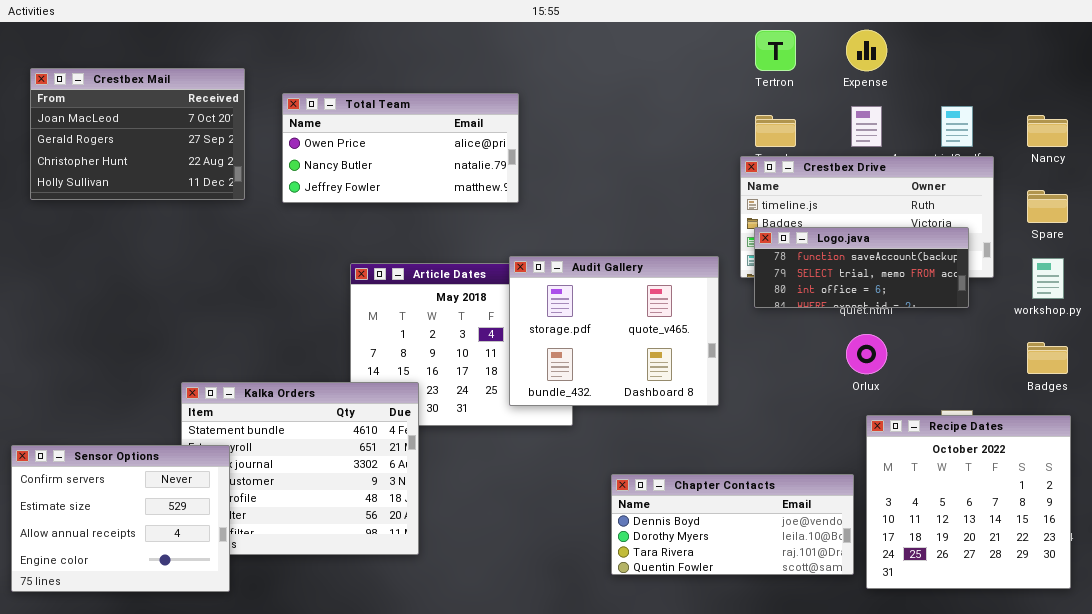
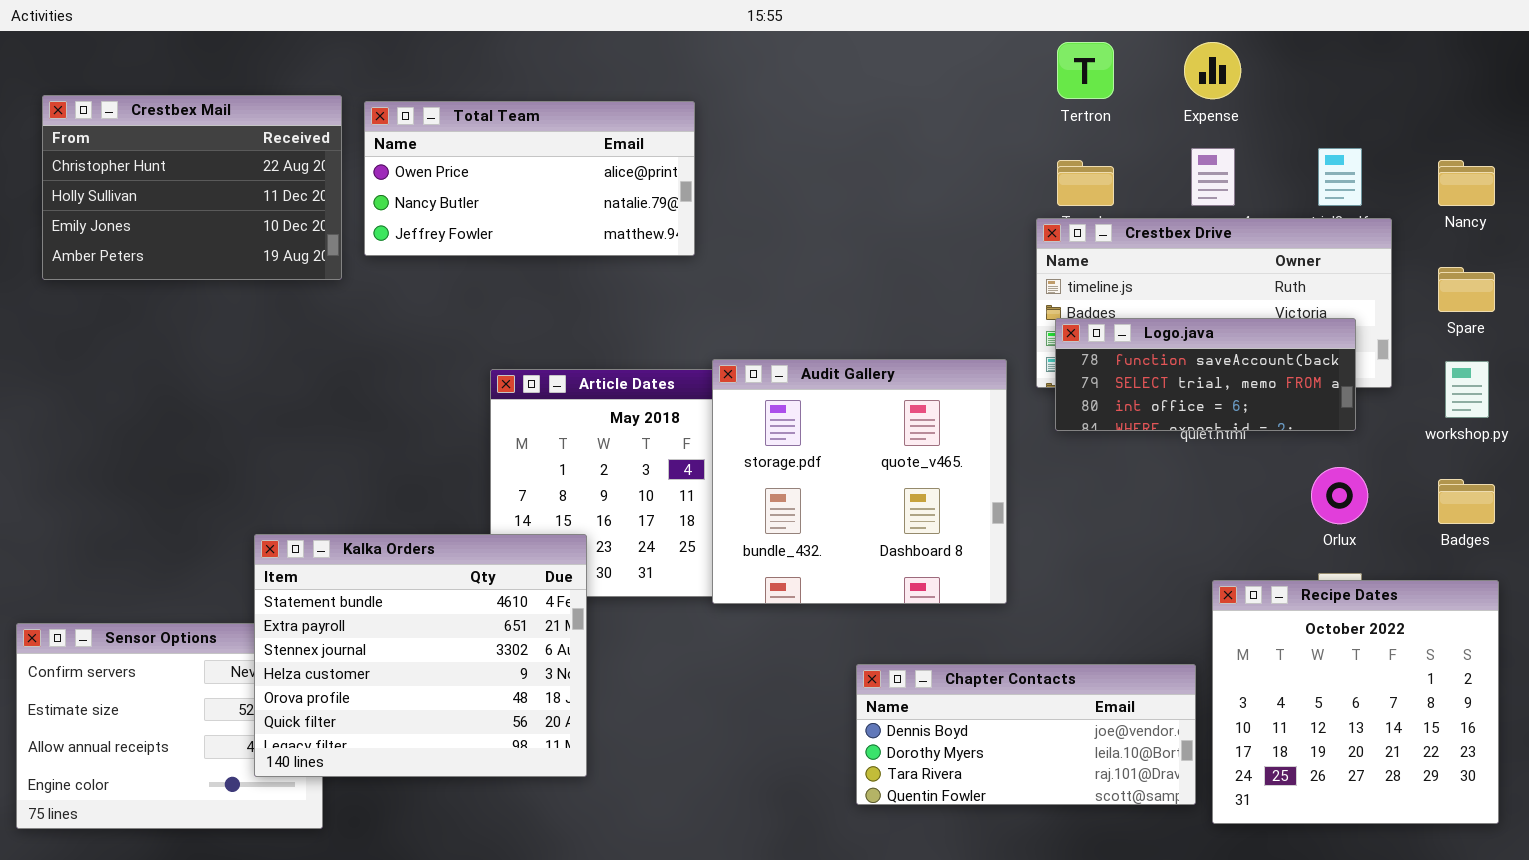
Crestbex Mail: [30,68,245,200] -> [42,95,342,280], scrolled down 2 rows
Total Team: [282,93,519,203] -> [364,101,695,256], moved
Audit Gallery: [509,256,719,406] -> [712,359,1007,604], resized
Orlux: [846,334,887,374] -> [1311,467,1368,524], moved
Kalka Orders: [181,382,419,555] -> [254,534,587,777], raised

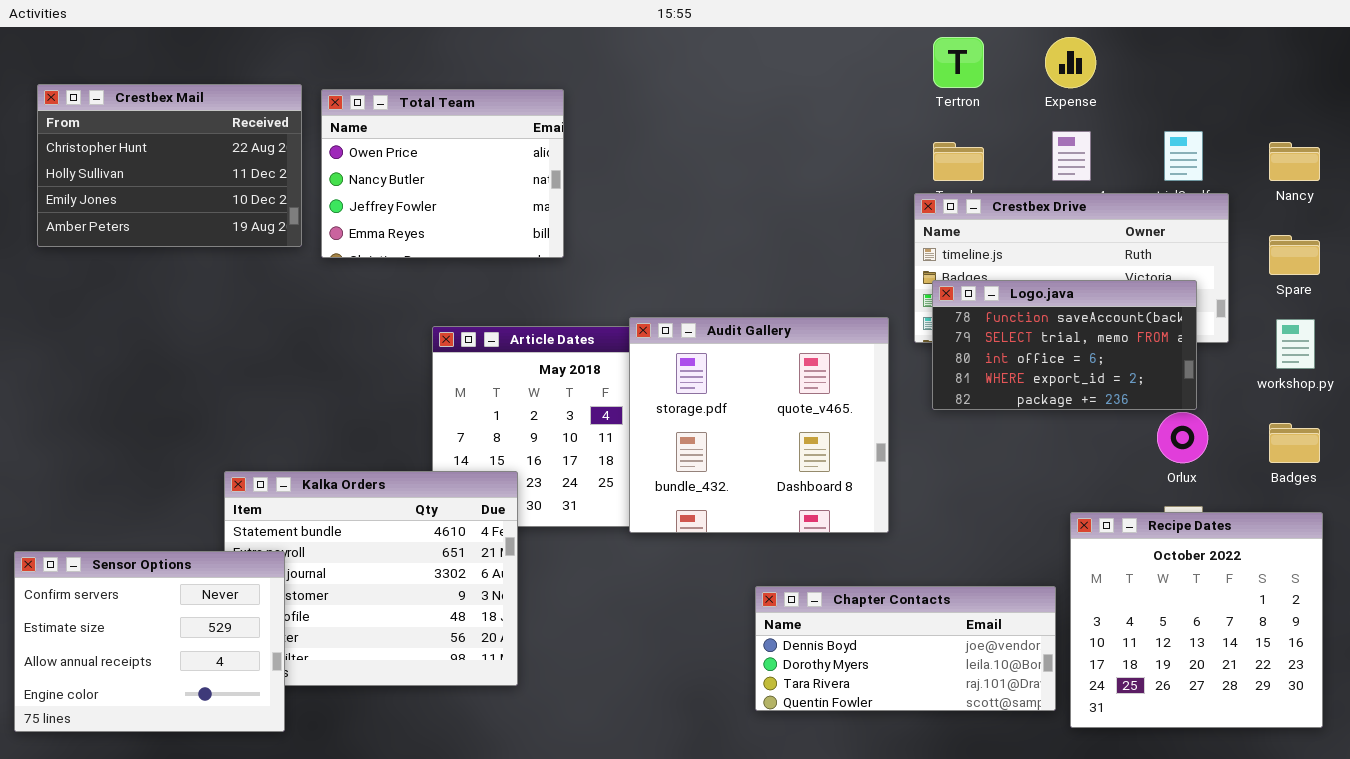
Total Team: [364,101,695,256] -> [321,89,564,258], resized
Logo.java: [1055,318,1356,431] -> [932,280,1197,410], resized
Sensor Options: [16,623,323,829] -> [14,551,285,732], raised

